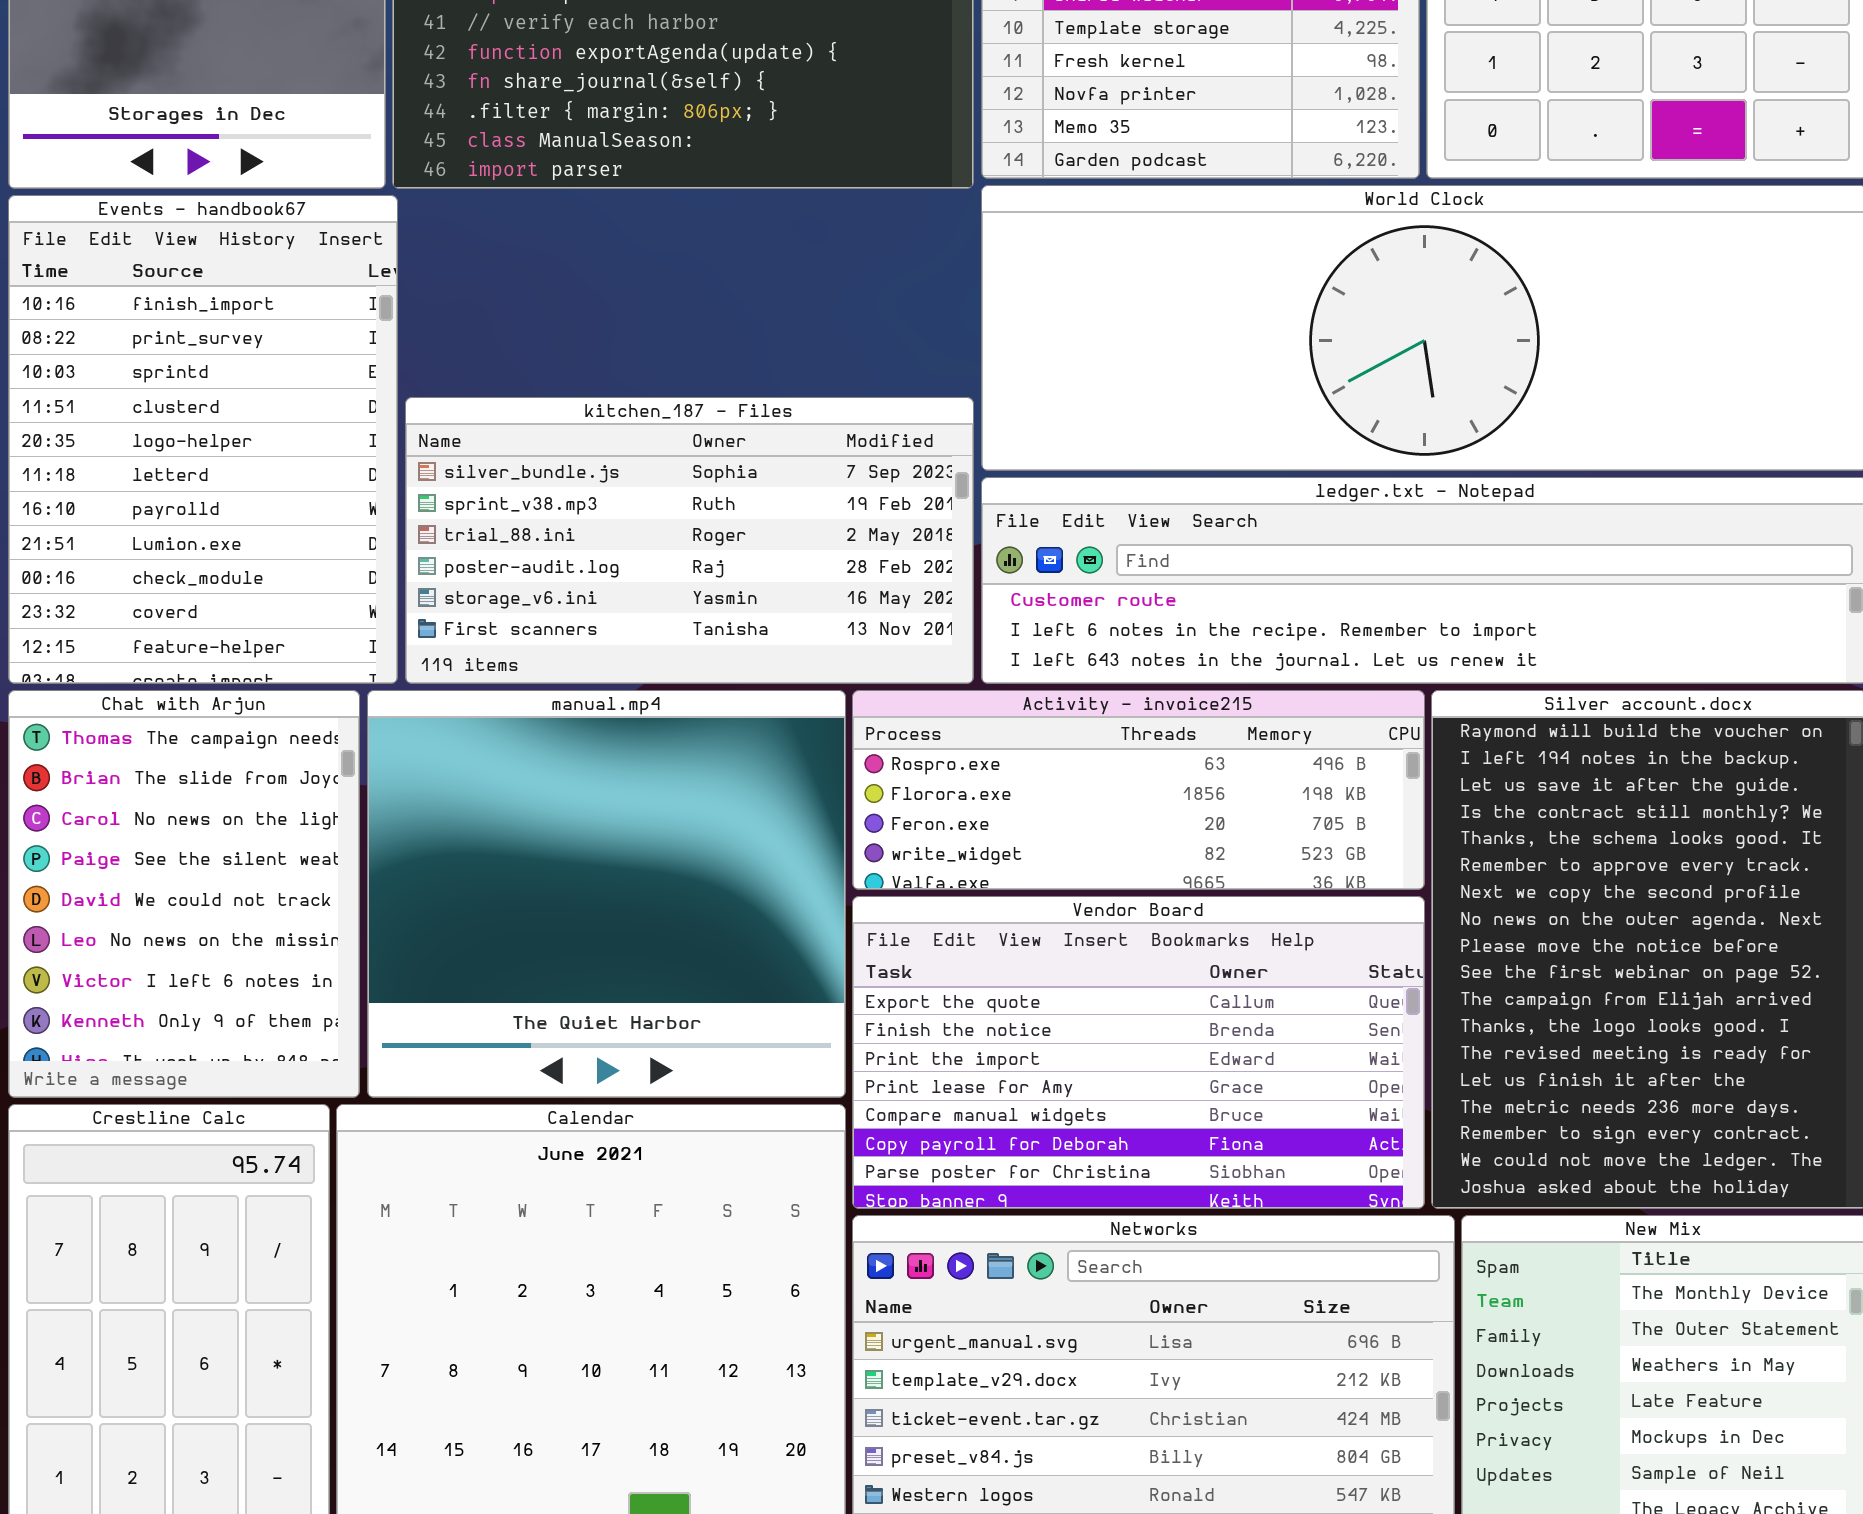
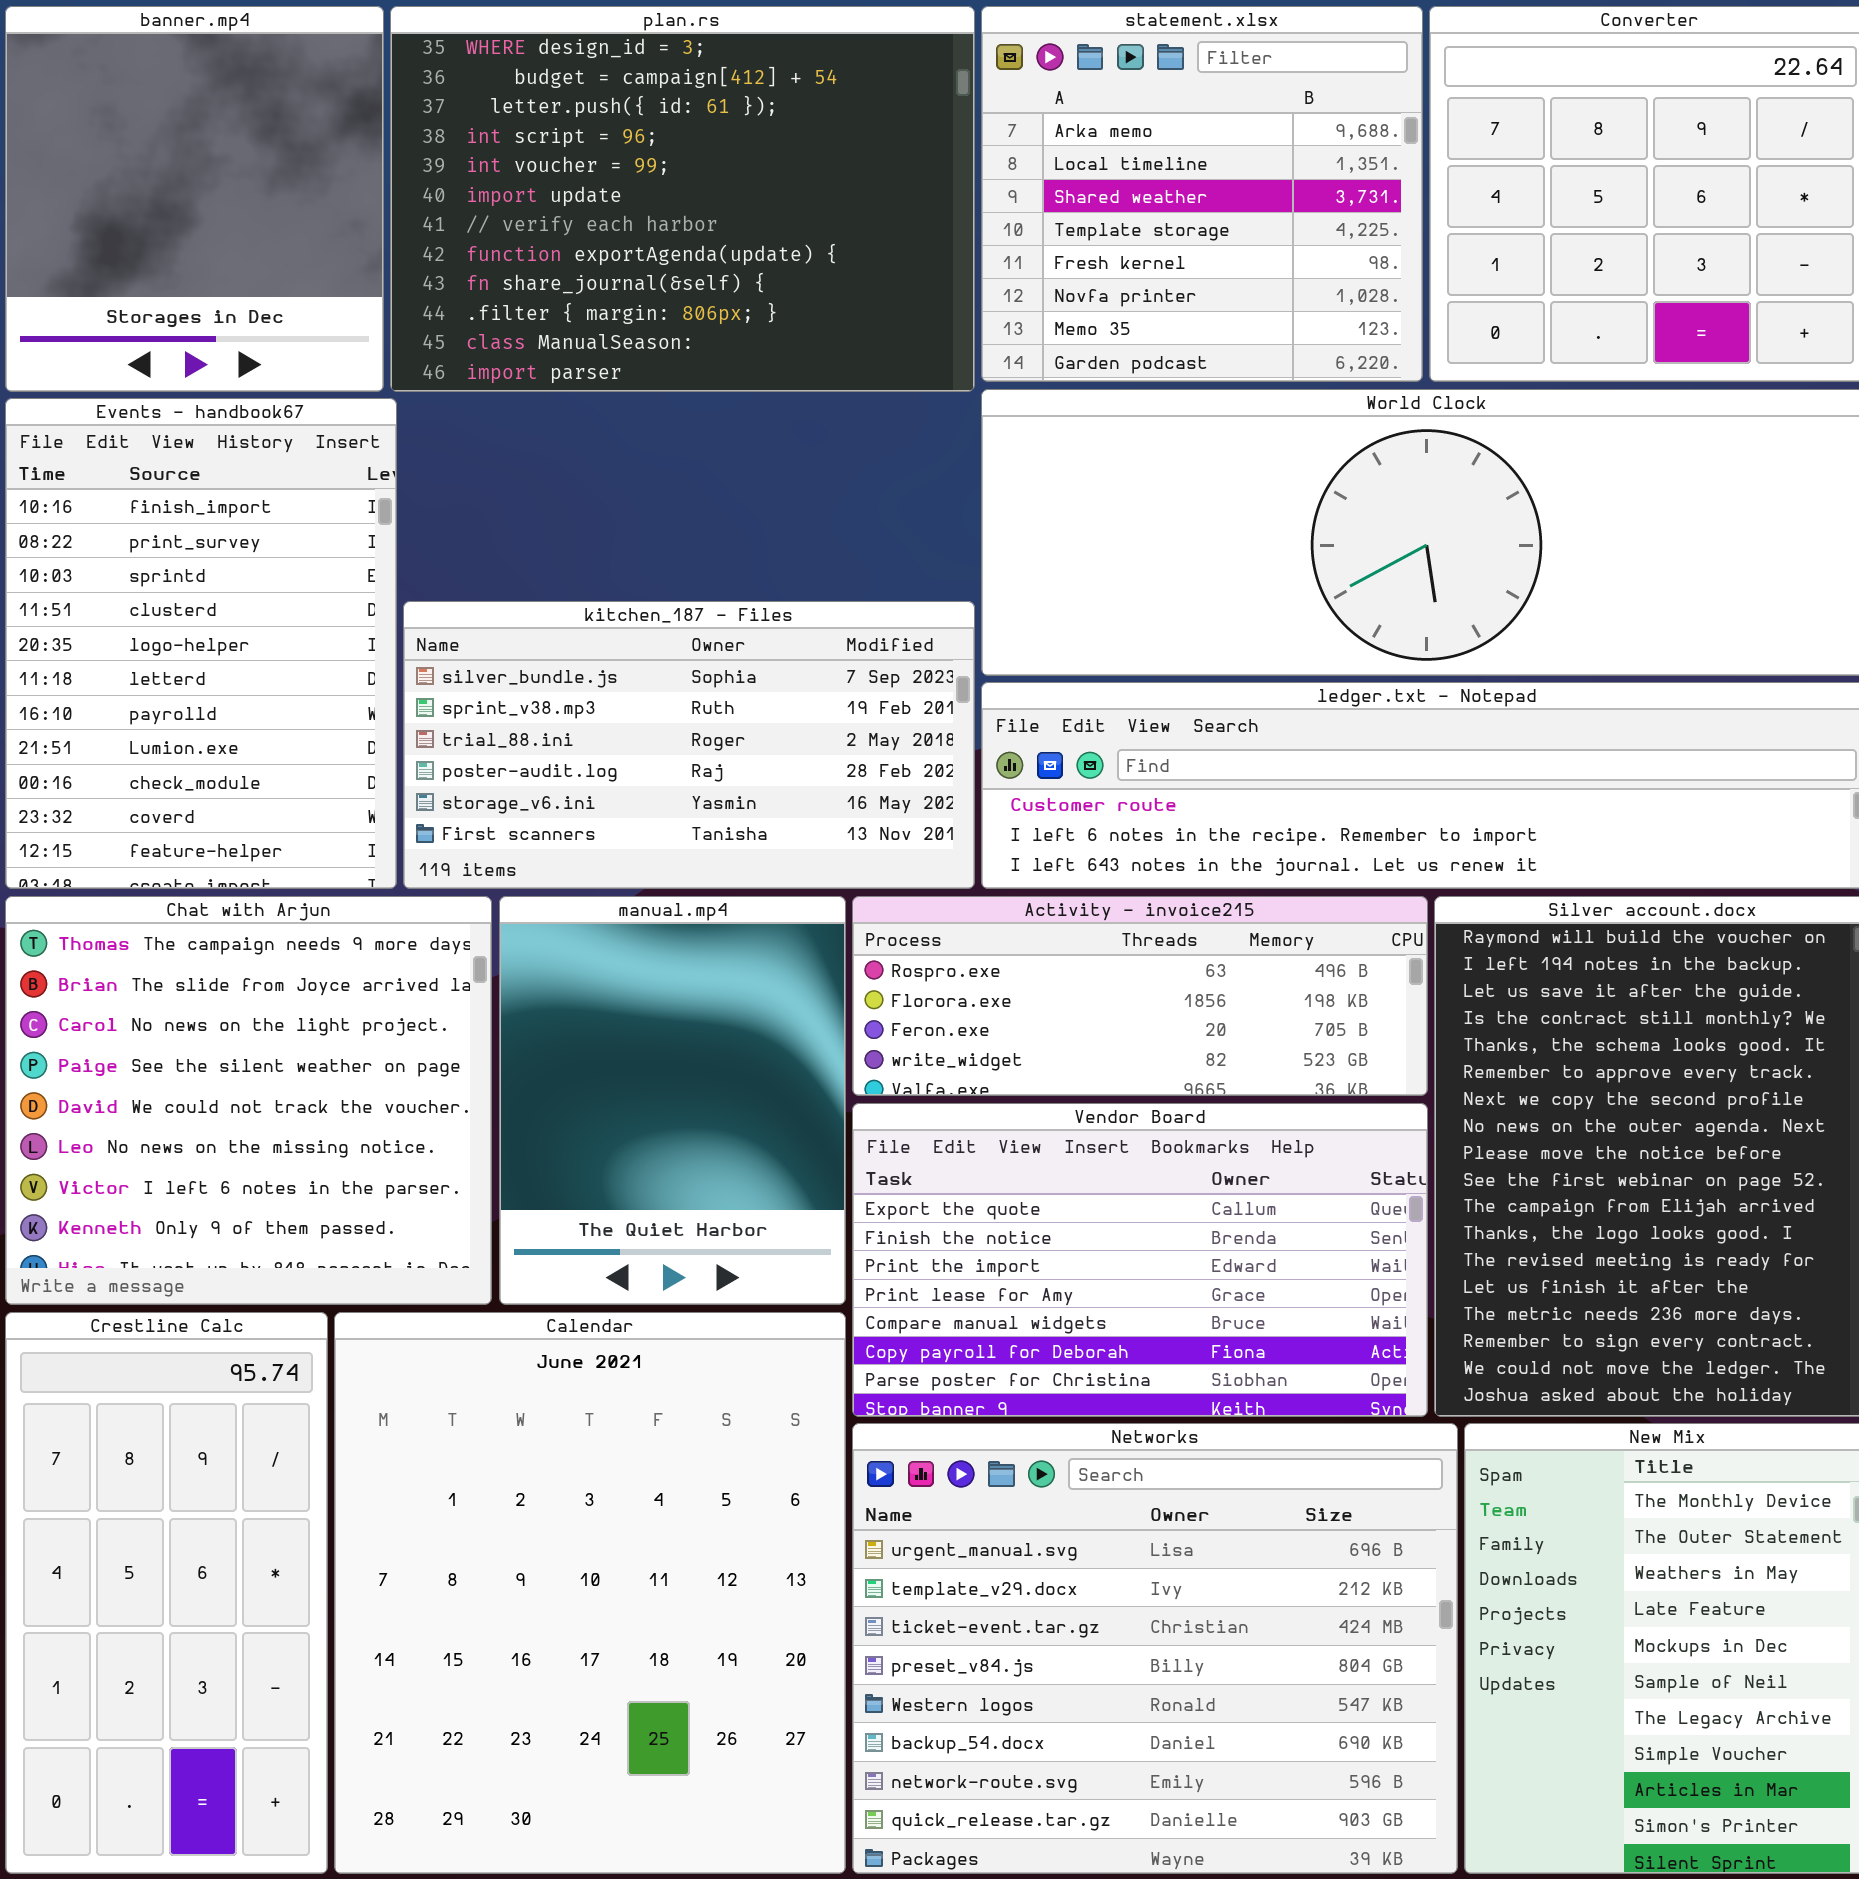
Chat with Arjun: [8,690,360,1098] -> [5,896,492,1305], resized
manual.mp4: [367,690,846,1098] -> [499,896,846,1305], resized

